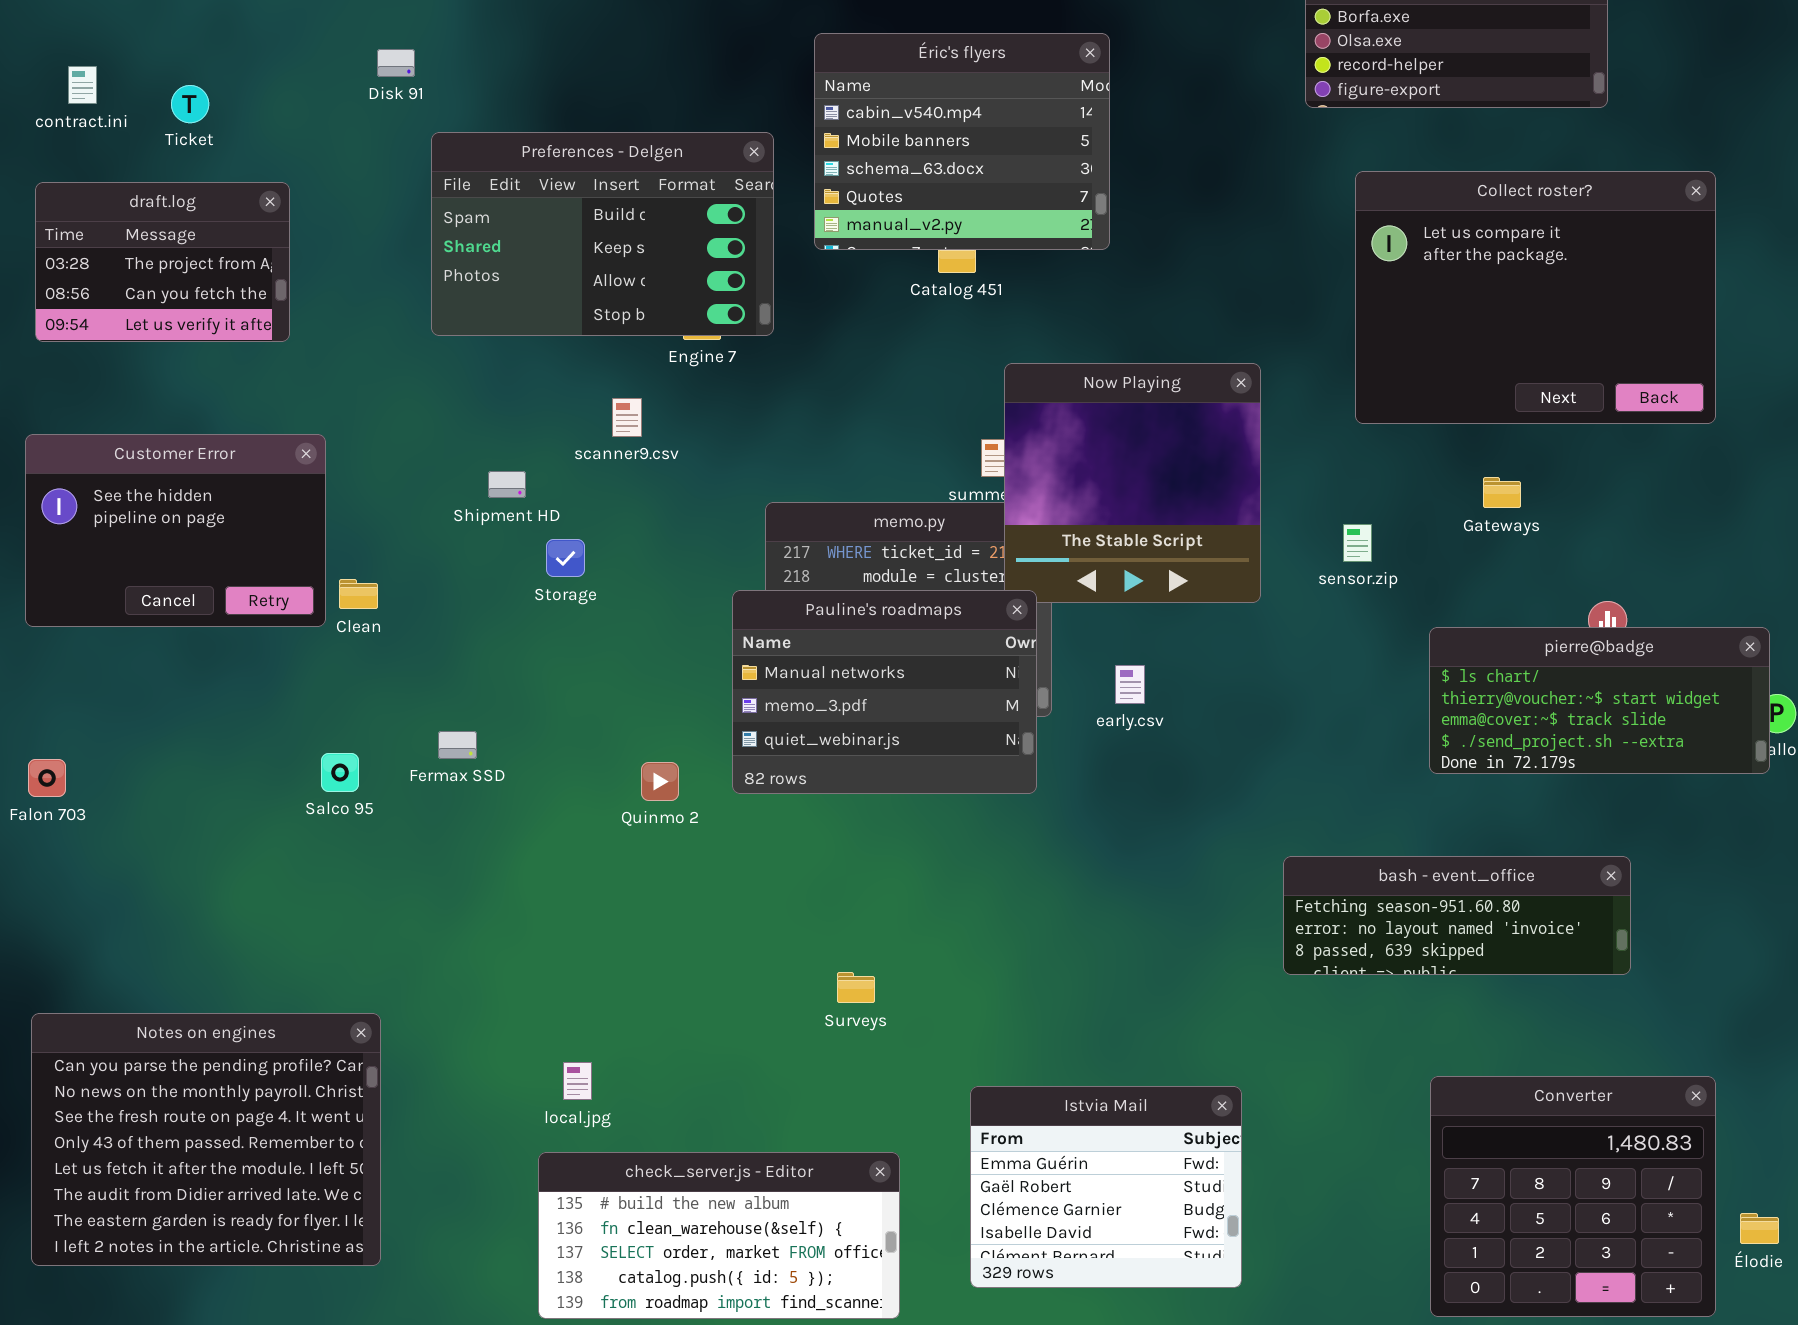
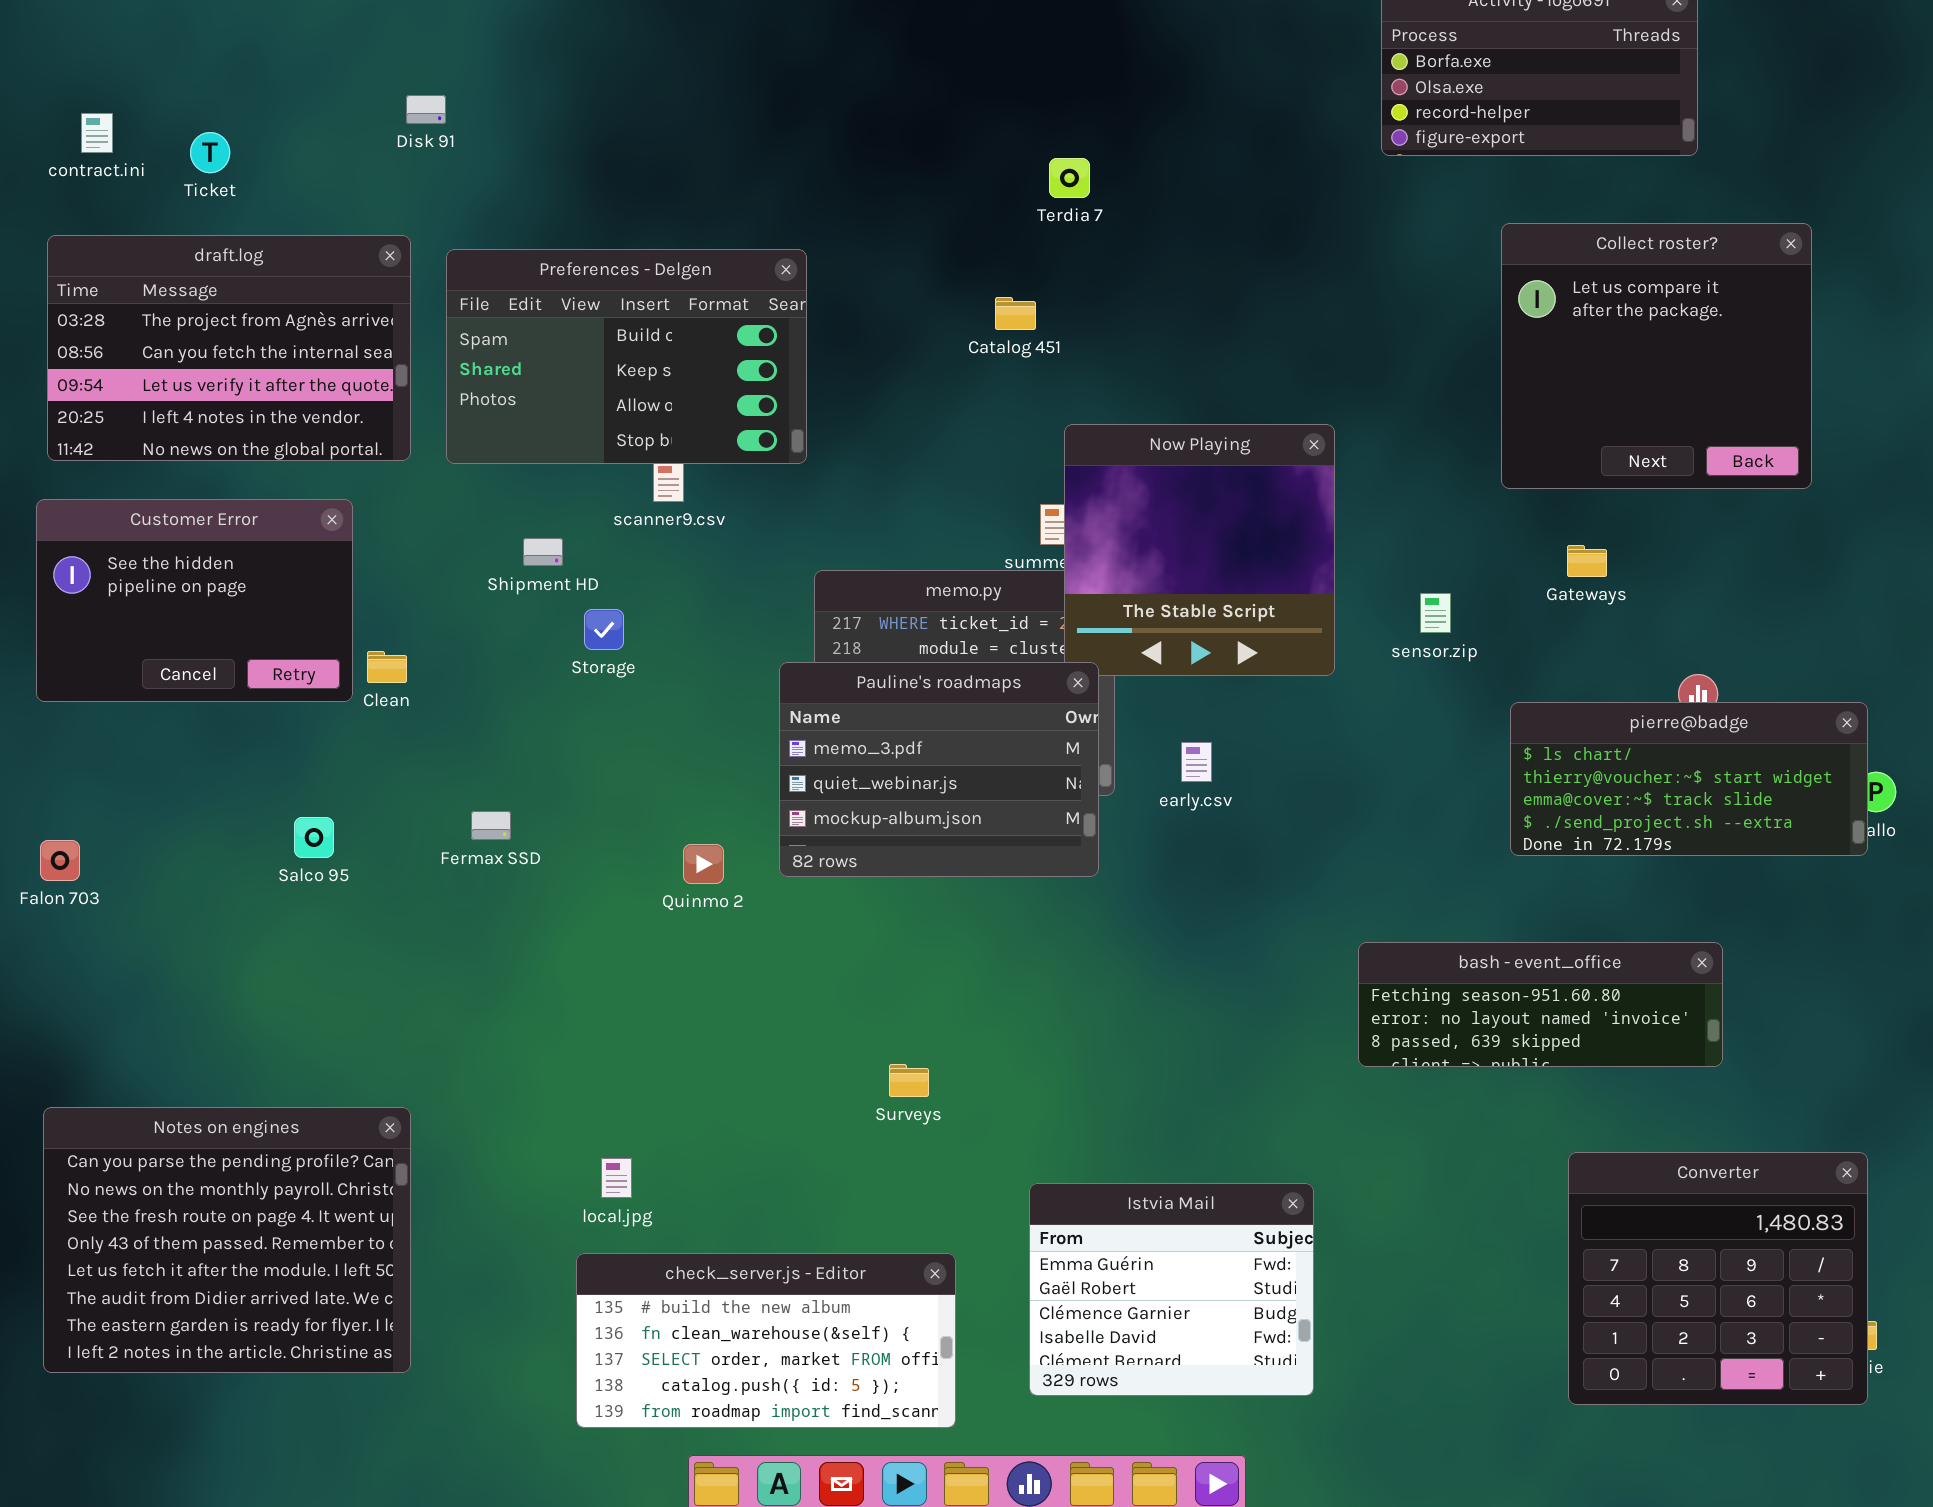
Éric's flyers: [814,33,1110,250] -> none, closed
Preferences - Delgen: [431,132,774,336] -> [446,249,807,464], moved
Collect roster?: [1355,171,1716,424] -> [1501,223,1812,489], resized
draft.log: [35,182,290,342] -> [47,235,411,461], resized
Pauline's roadmaps: [732,590,1037,794] -> [779,662,1099,877], scrolled down 1 row
Salco 95: [321,753,359,792] -> [294,817,334,858], moved
Converter: [1430,1076,1716,1317] -> [1568,1152,1868,1405], moved

